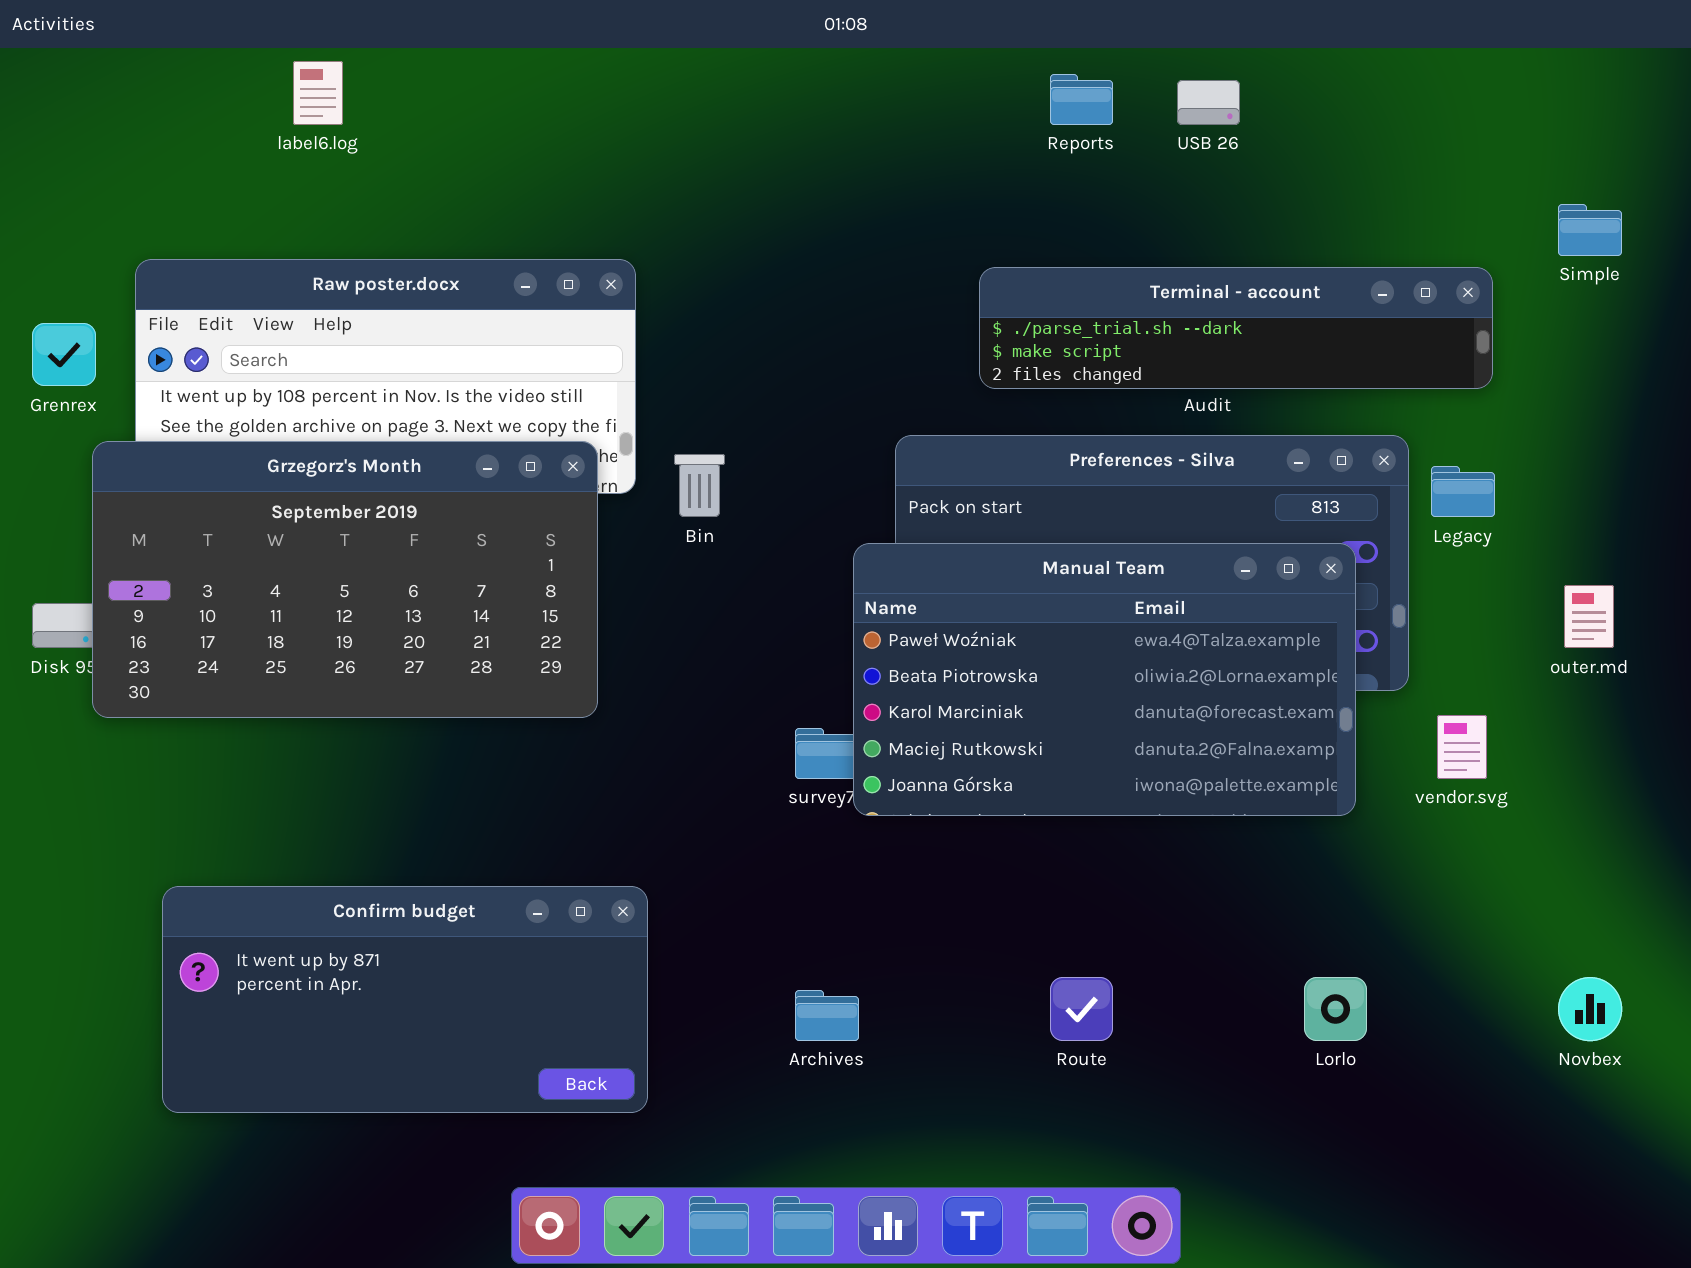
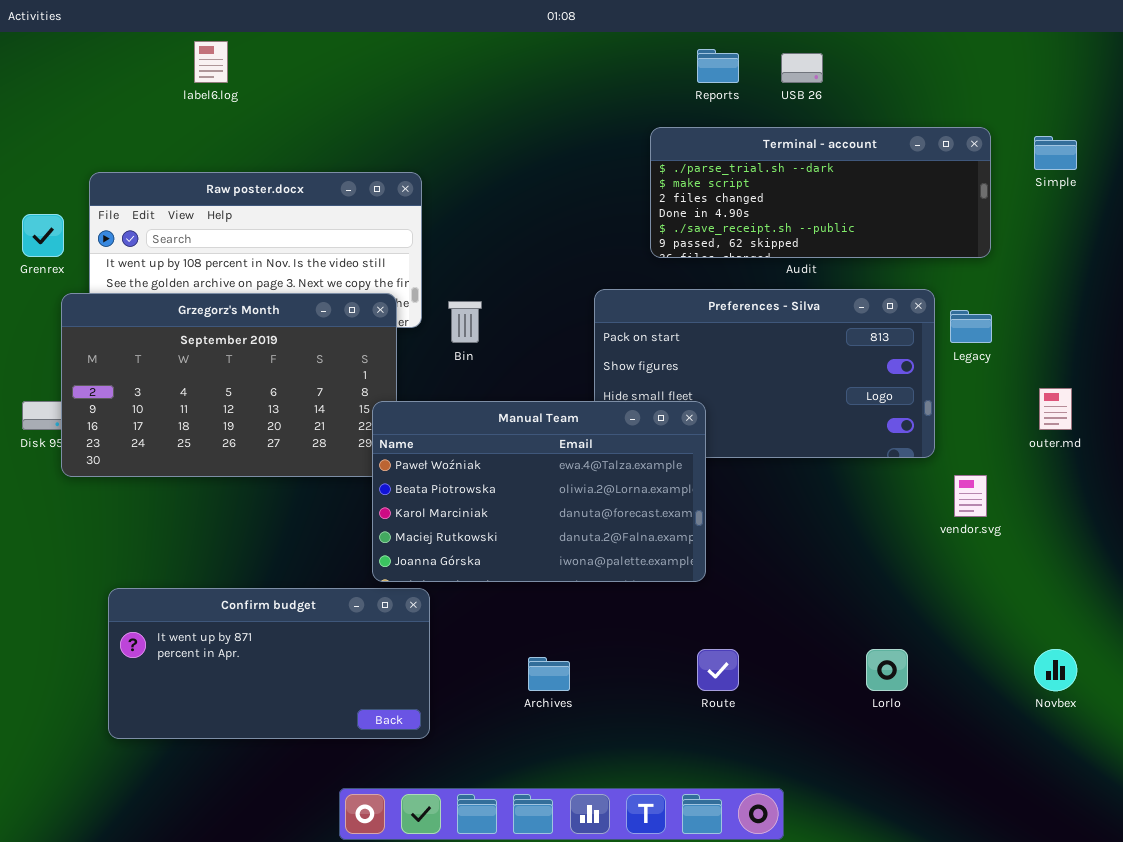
Terminal - account: [979,267,1493,389] -> [650,127,991,258], resized
Manual Team: [853,543,1356,816] -> [372,401,706,582], moved

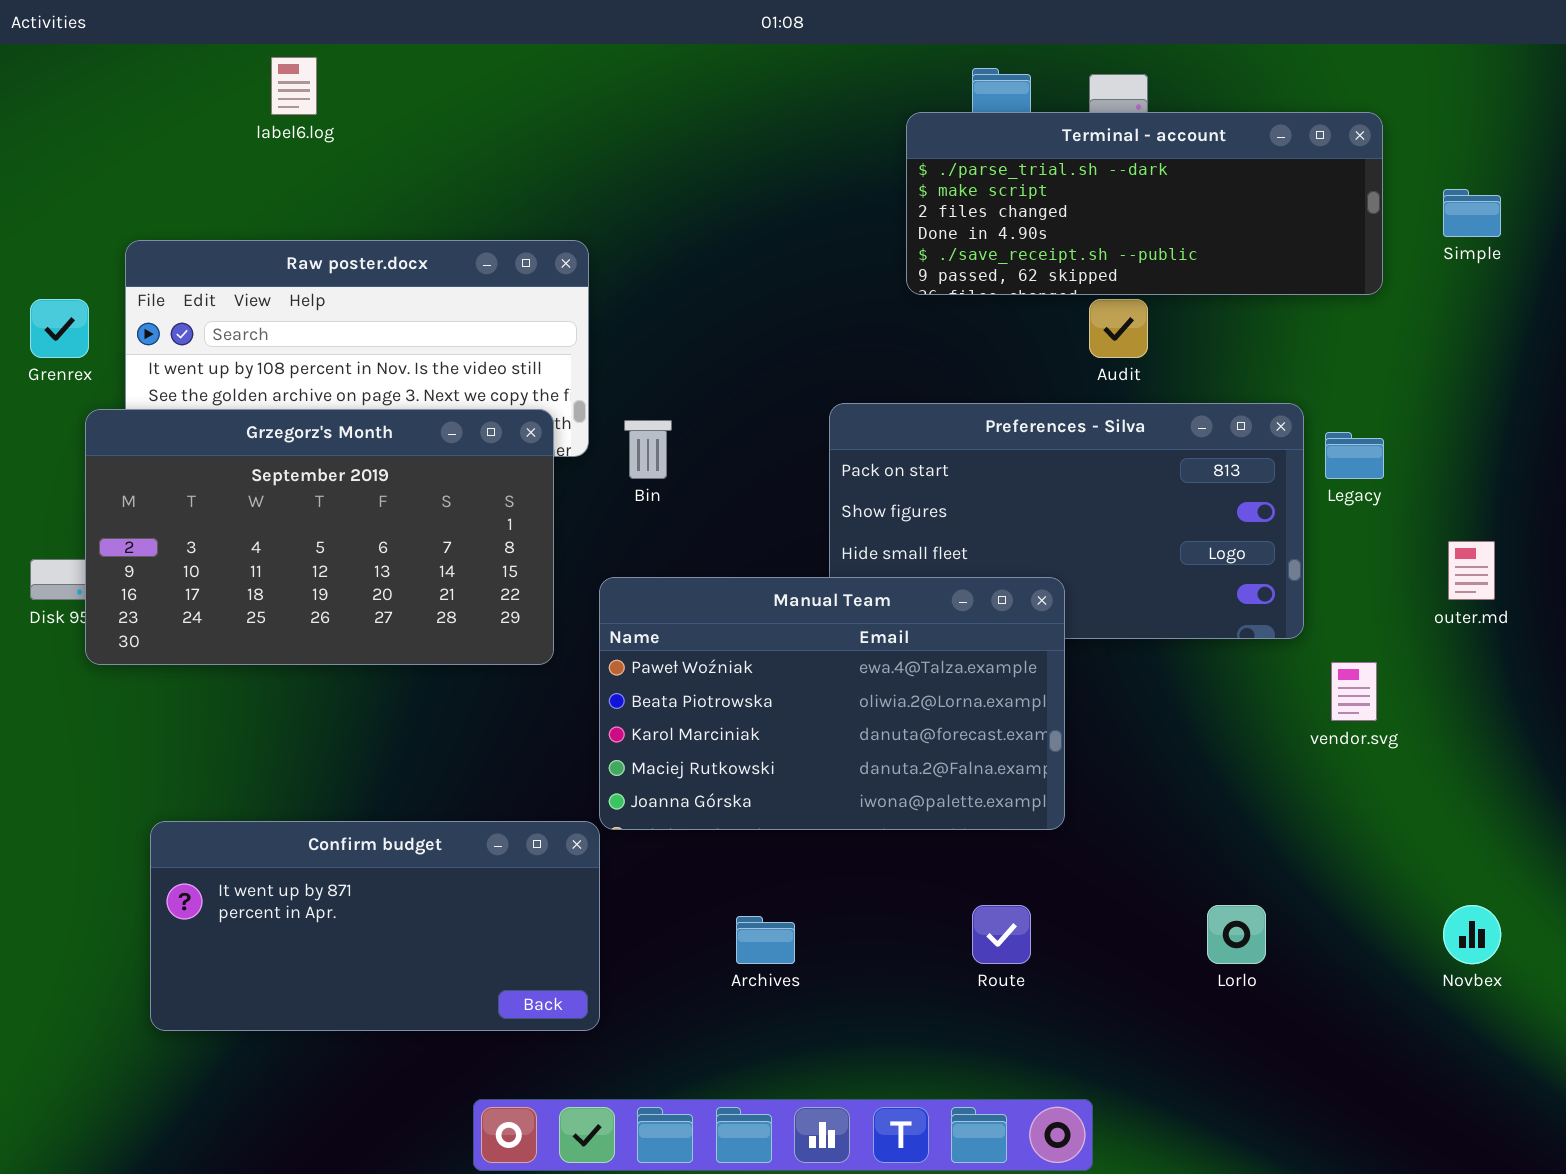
Terminal - account: [650,127,991,258] -> [906,112,1383,295], moved
Manual Team: [372,401,706,582] -> [599,577,1065,830], moved

